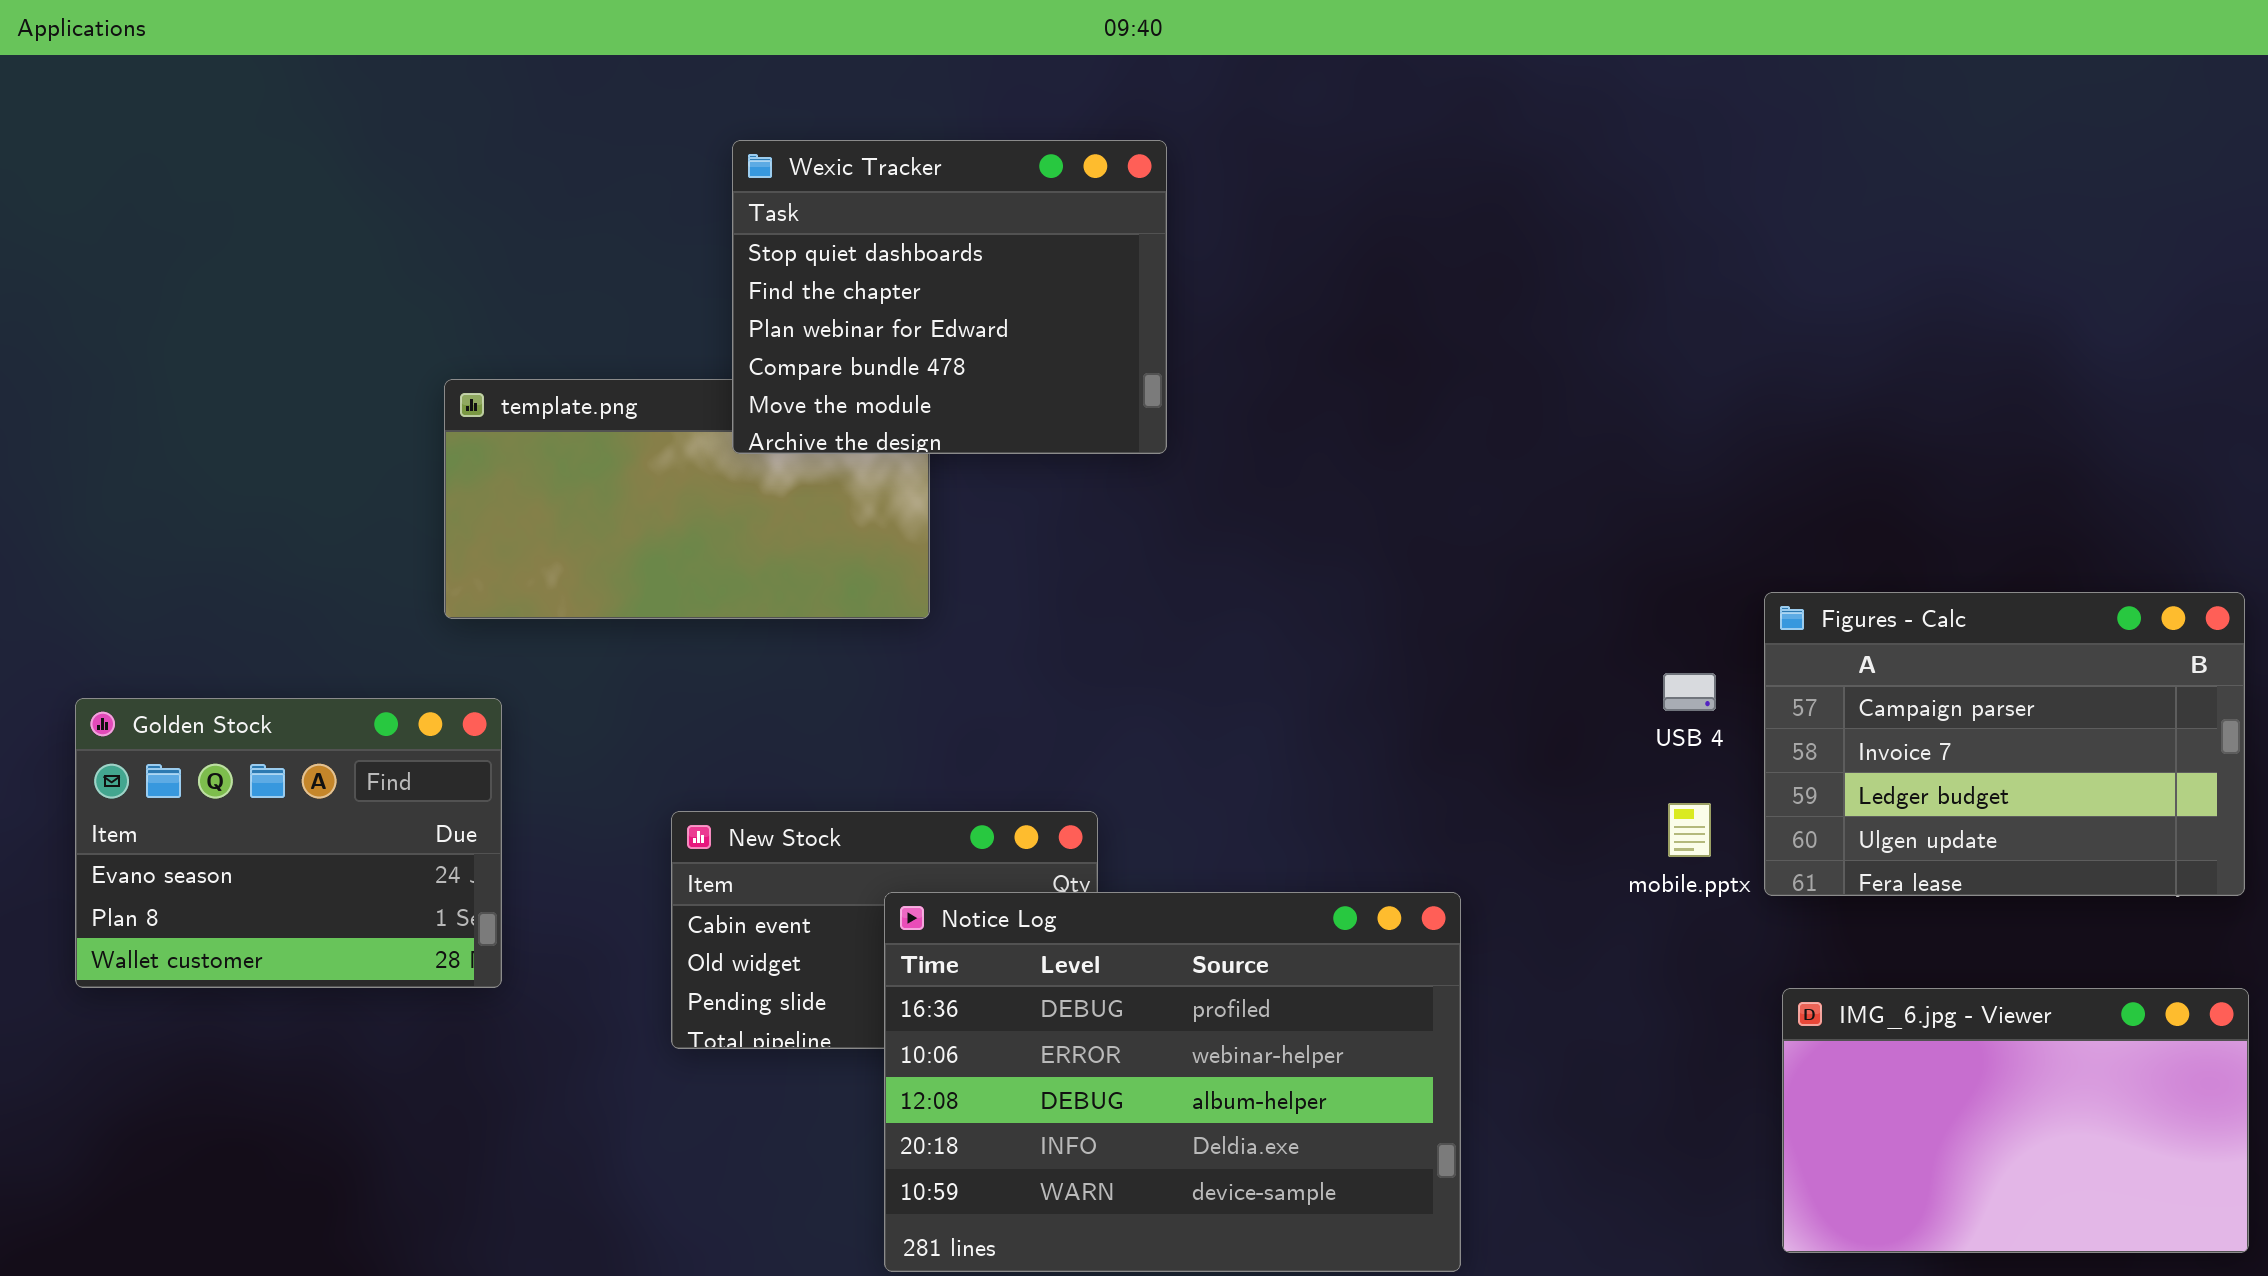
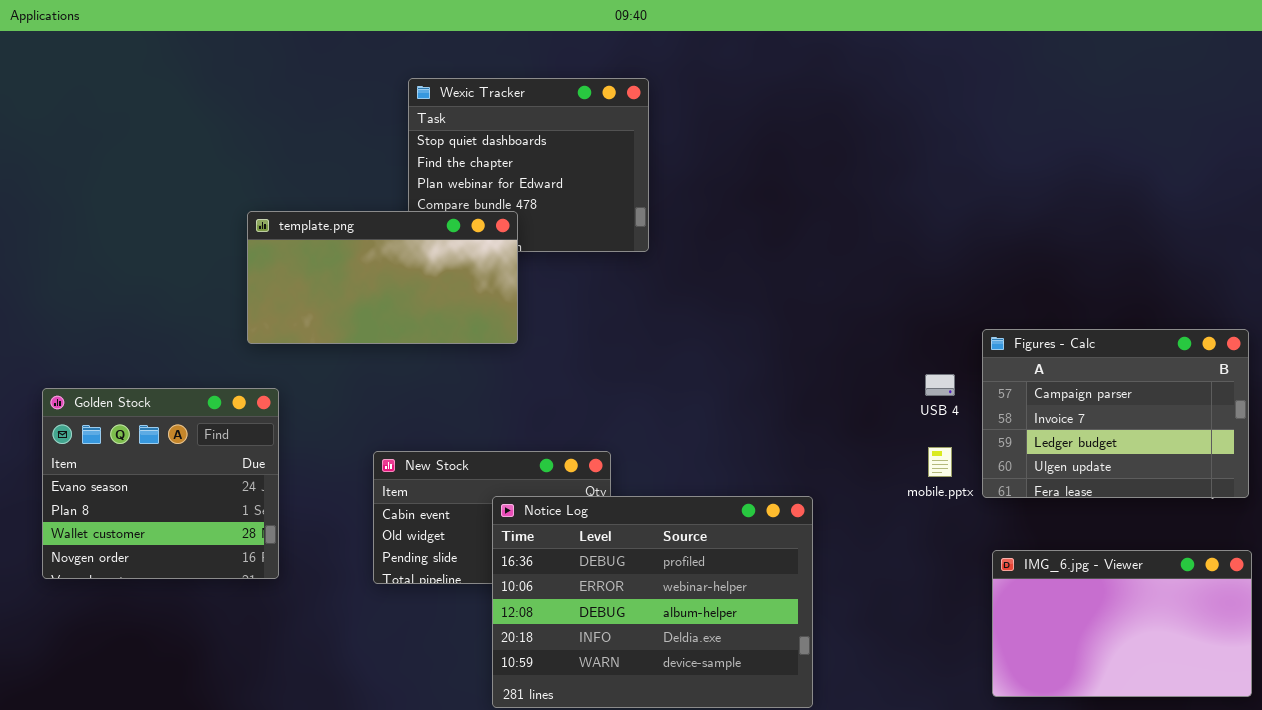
template.png: [444,379,930,619] -> [247,211,518,344], raised
Golden Stock: [75,698,502,988] -> [42,388,279,579], resized

